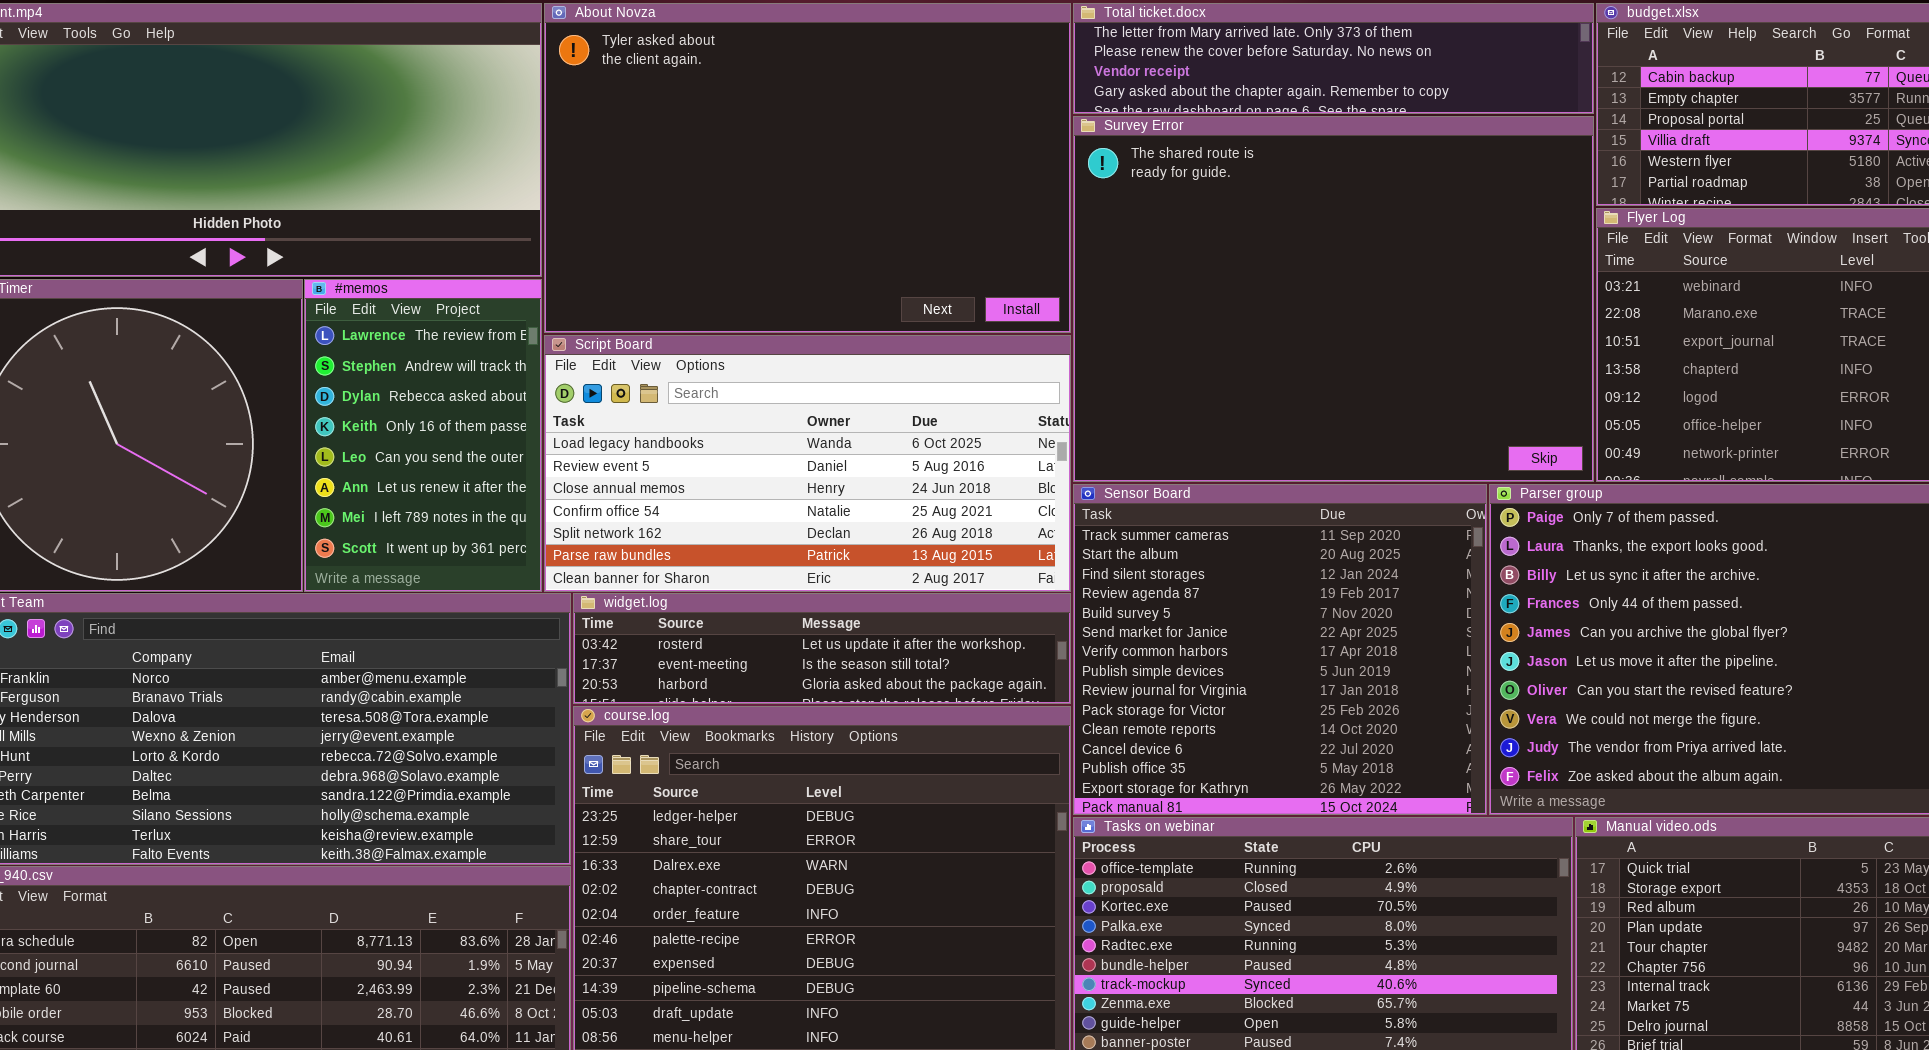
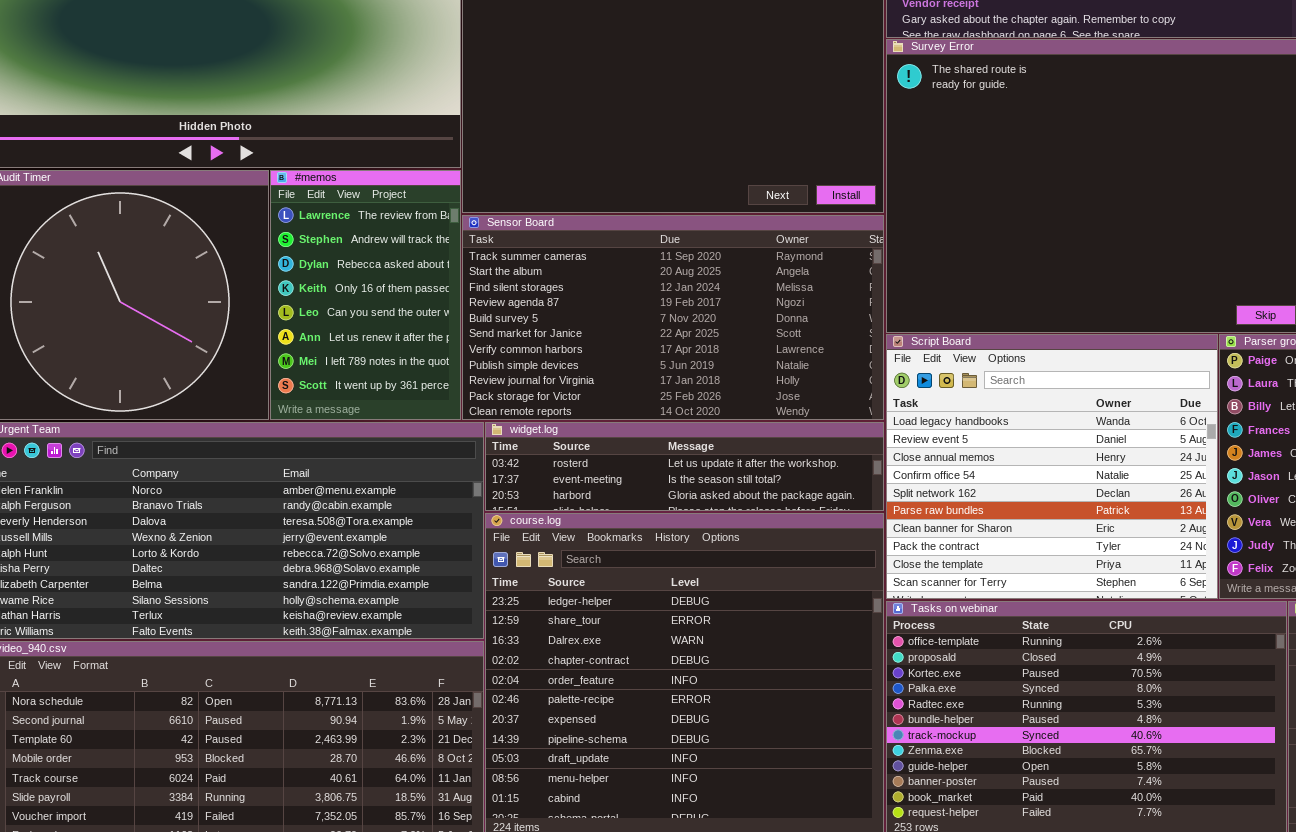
Script Board: [544,335,1071,592] -> [886,334,1218,599], moved, resized
Sensor Board: [1073,484,1487,815] -> [462,215,884,420], moved, resized

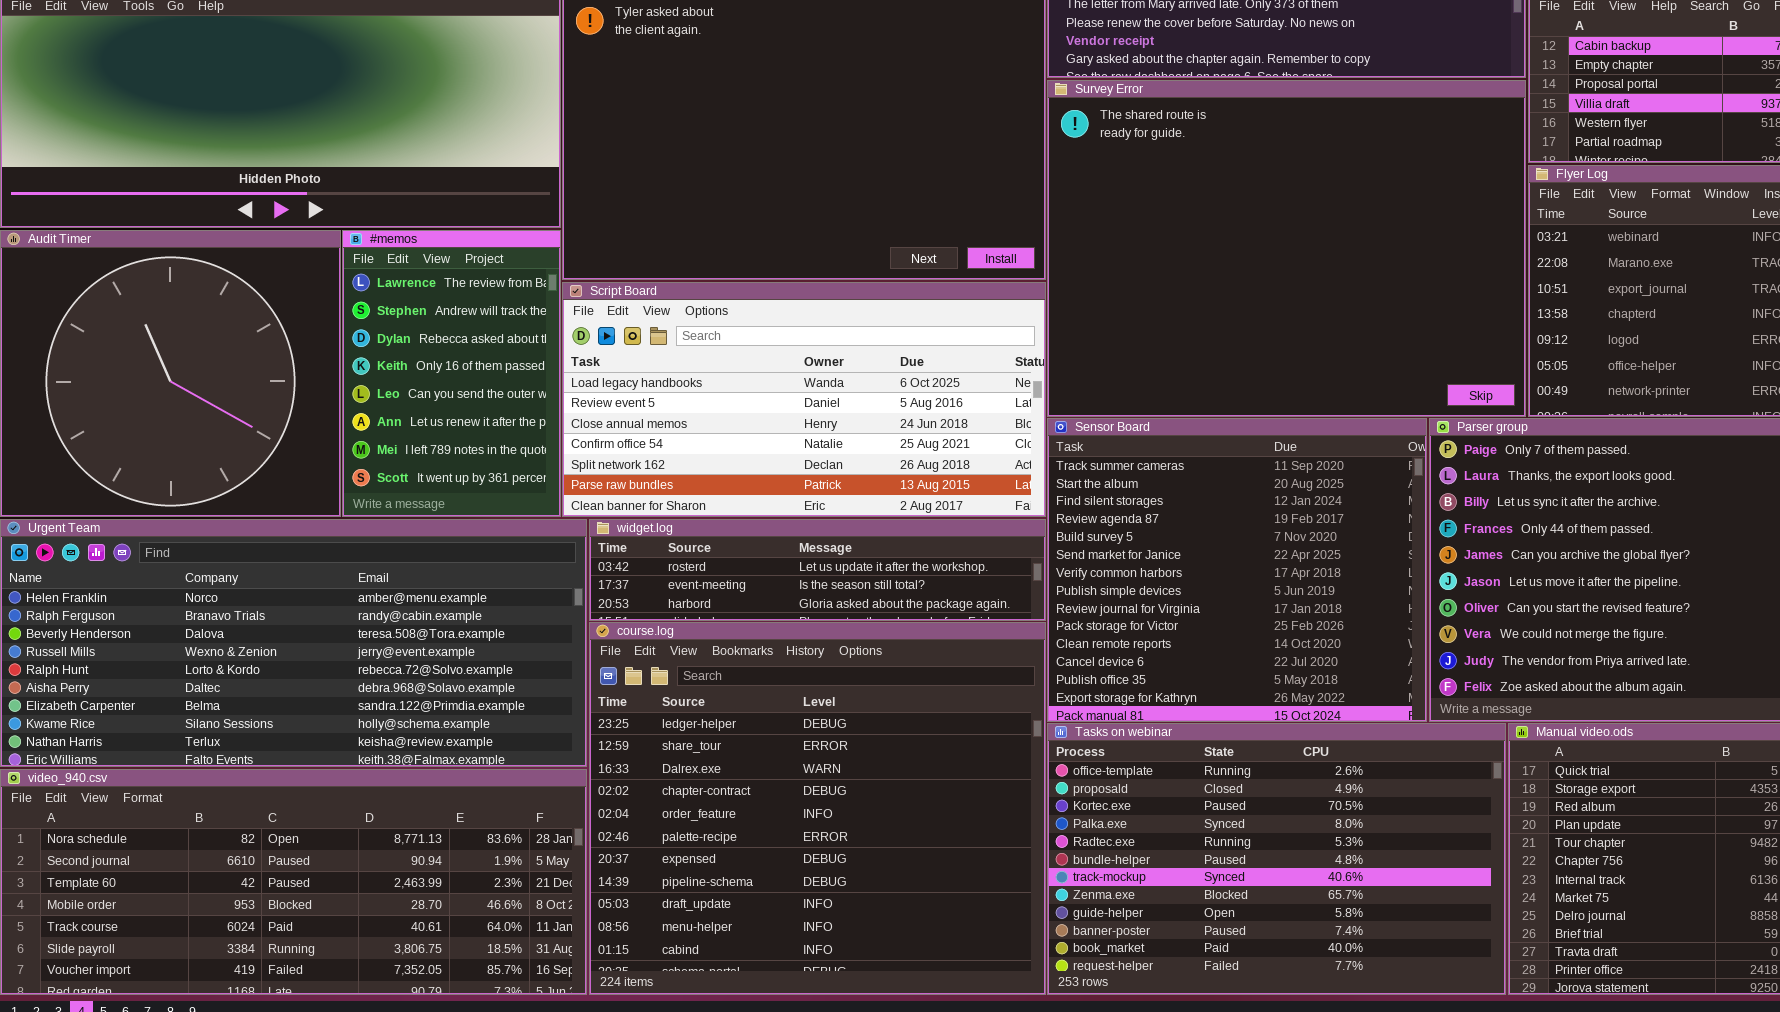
Sensor Board: [462,215,884,420] -> [1047,418,1427,722], moved, resized
Script Board: [886,334,1218,599] -> [562,282,1046,517], moved, resized

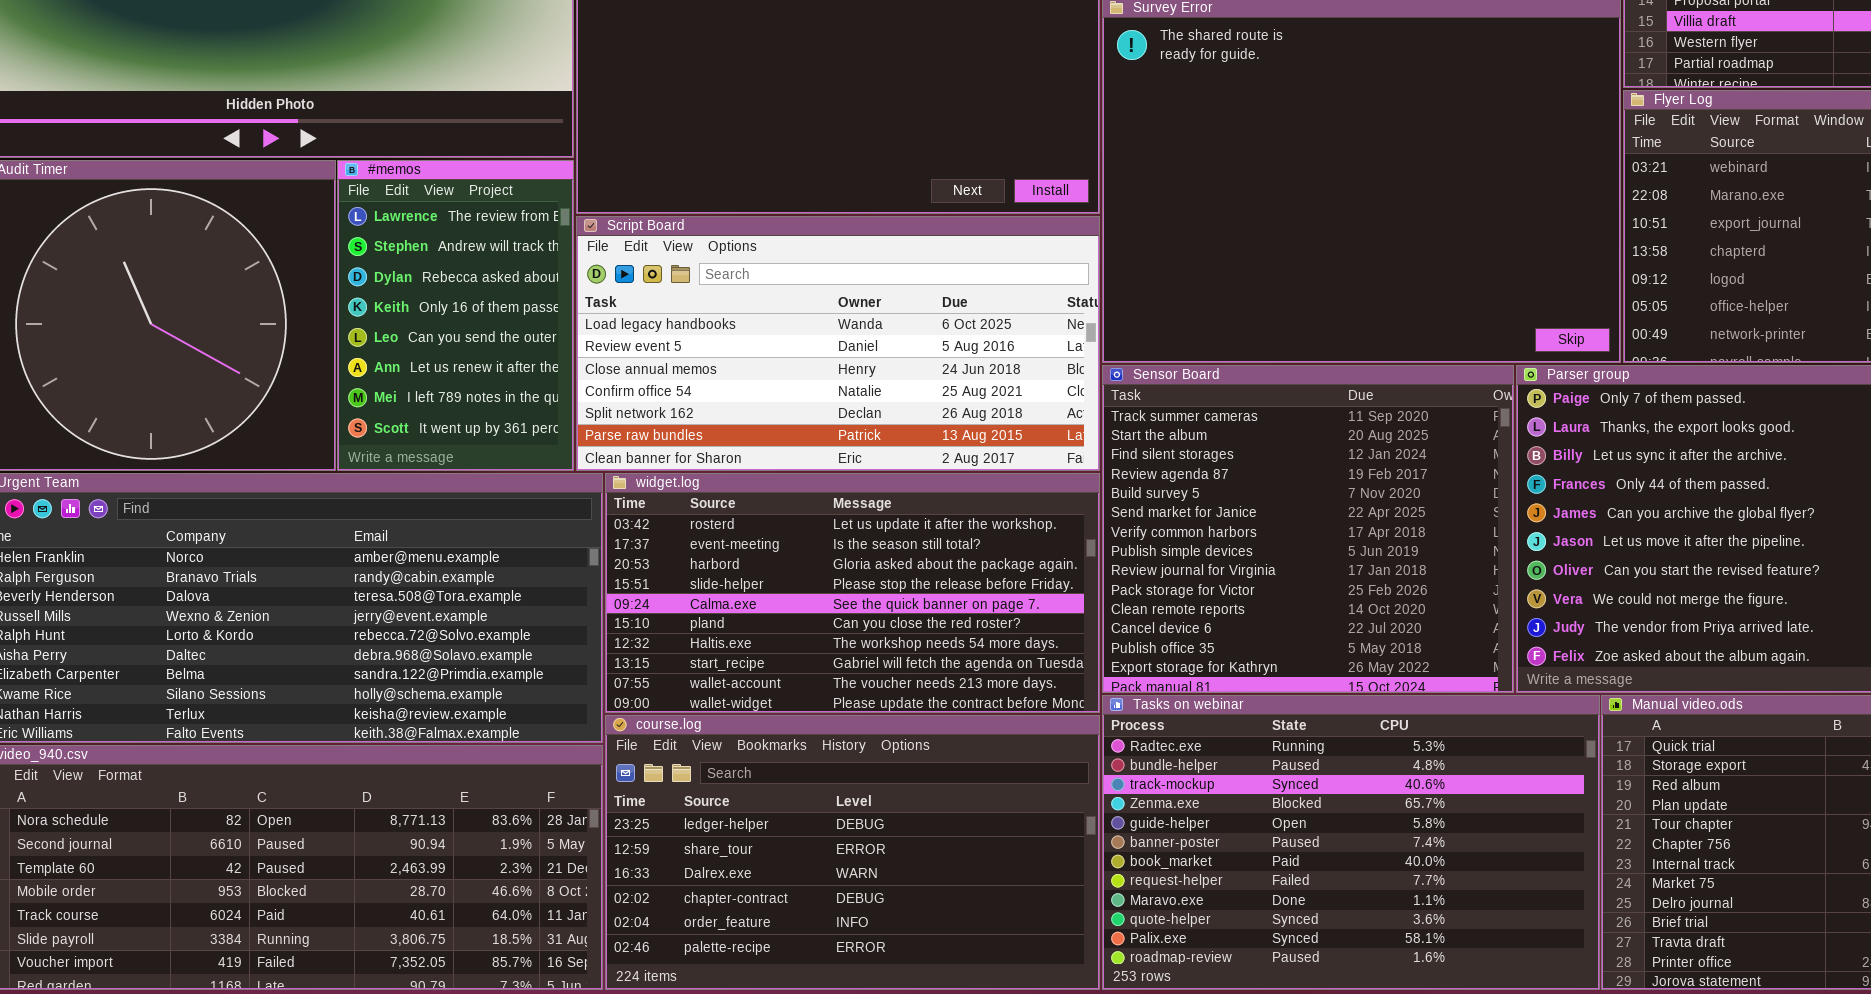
widget.log: [589,519,1046,621] -> [605,473,1100,713], resized
course.log: [589,622,1046,995] -> [605,715,1100,990], resized
Tasks on webinar: [1047,723,1506,995] -> [1102,695,1600,990], scrolled down 4 rows

